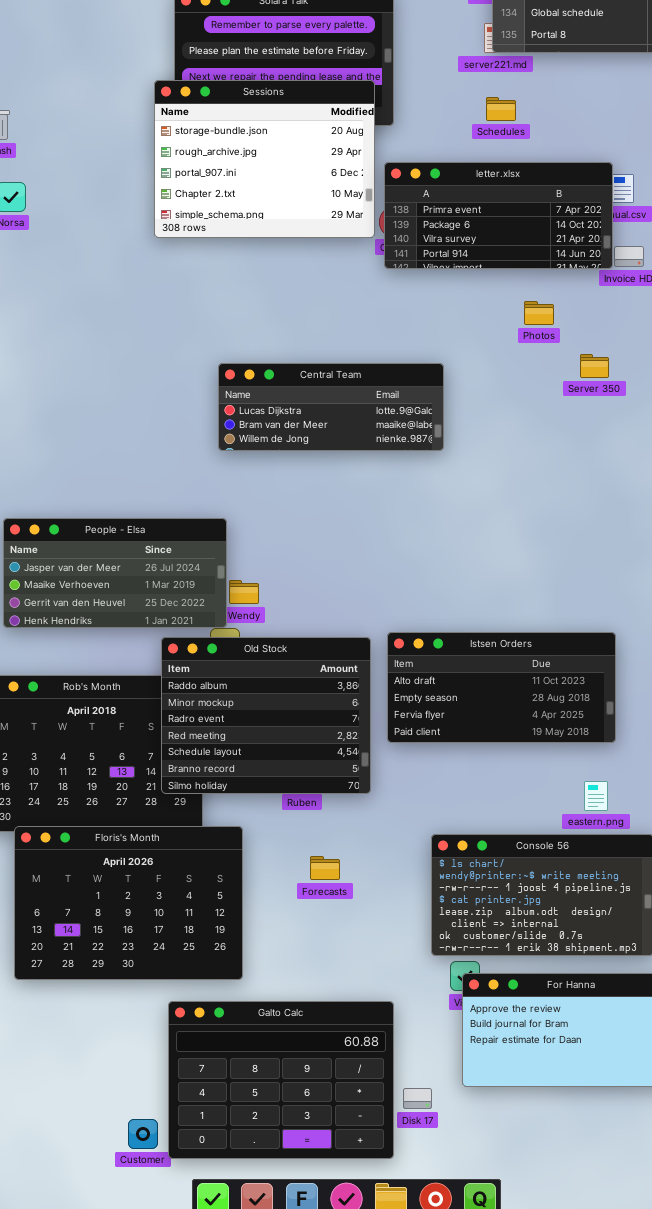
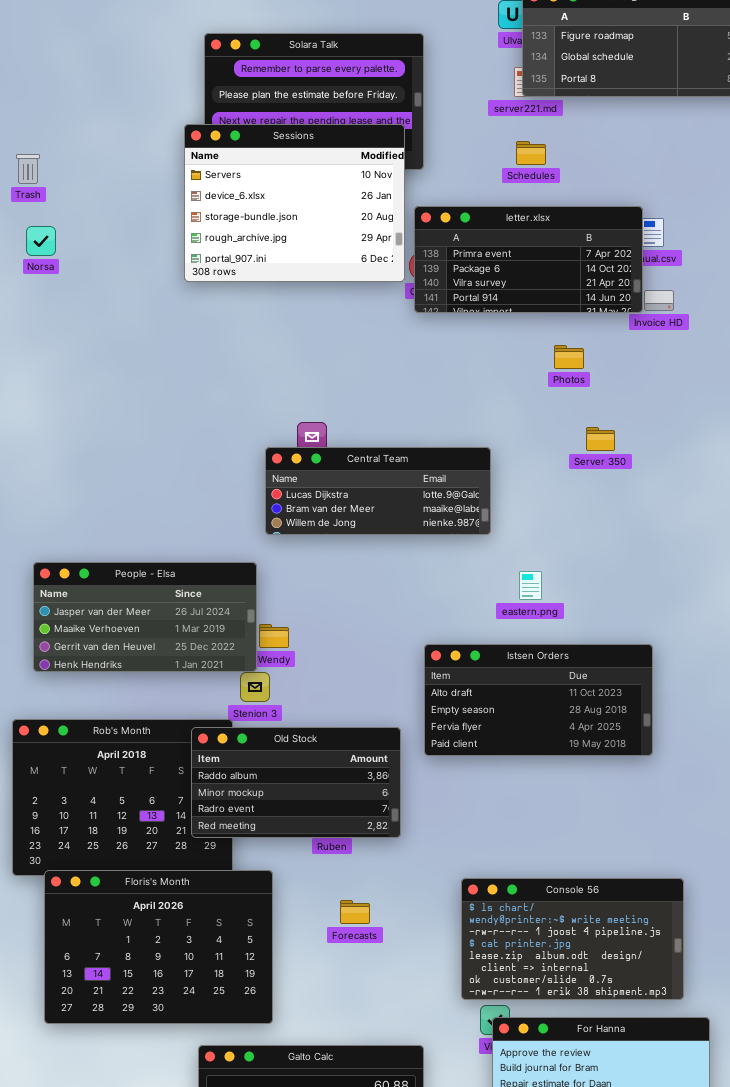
Sessions: [154,80,375,238] -> [184,124,405,282], scrolled up 2 rows
Server 350: [580,354,609,378] -> [586,427,615,451], moved
Central Team: [218,363,444,451] -> [265,447,491,535], moved
Istsen Orders: [387,632,616,743] -> [424,644,653,756], moved
Old Stock: [161,637,371,794] -> [191,727,401,838], resized
eastern.png: [584,781,608,811] -> [519,571,542,600], moved

